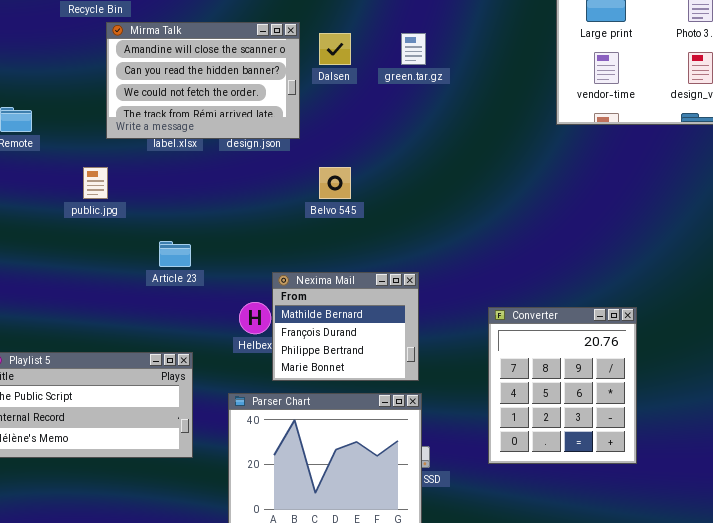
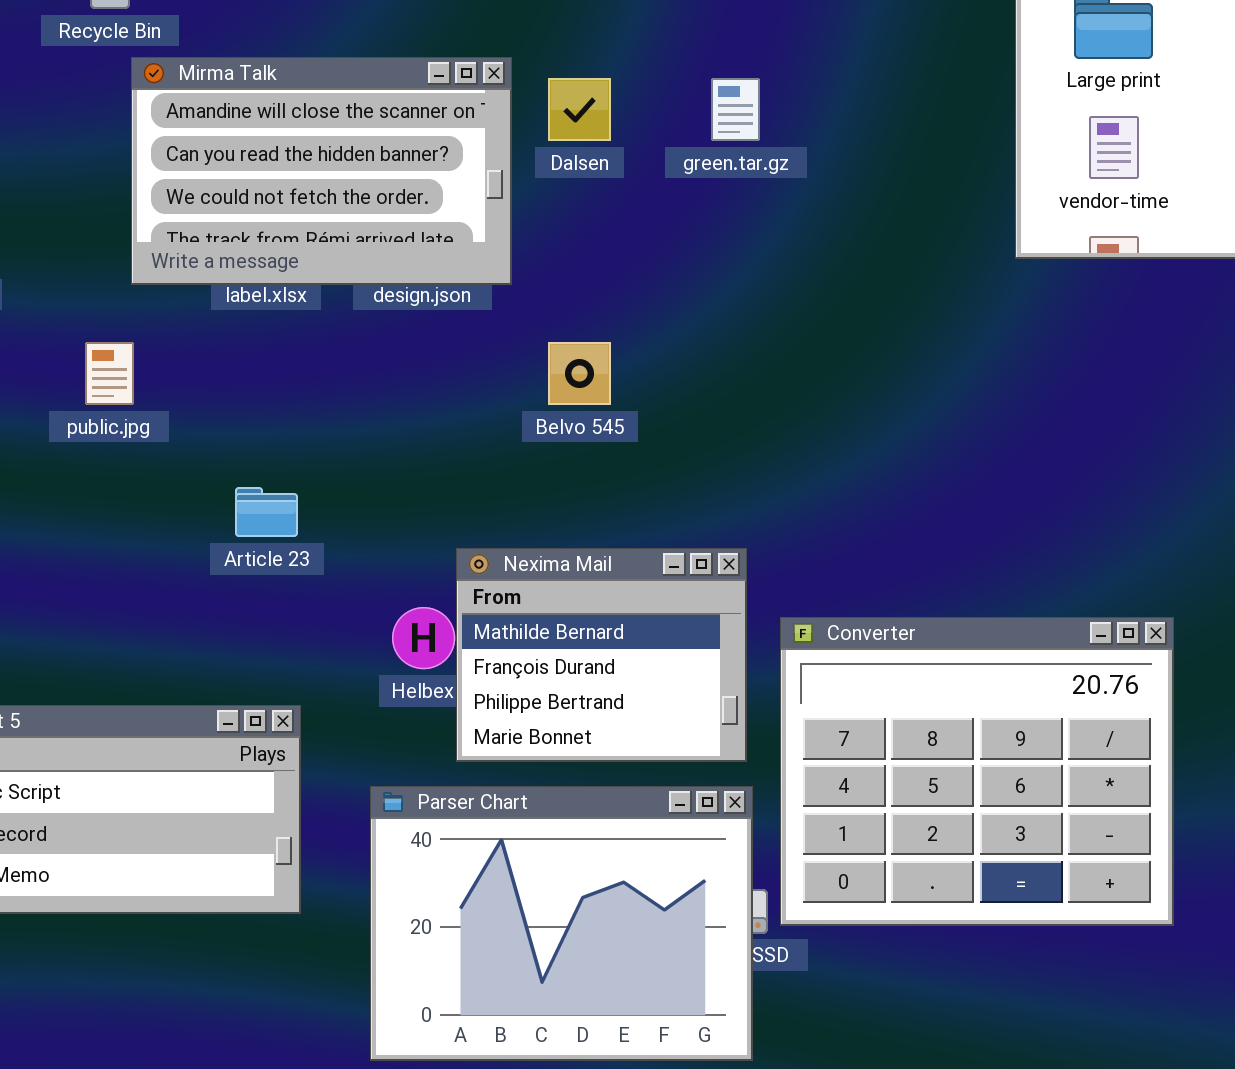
Converter: [488,307,637,464] -> [780,617,1174,926], resized

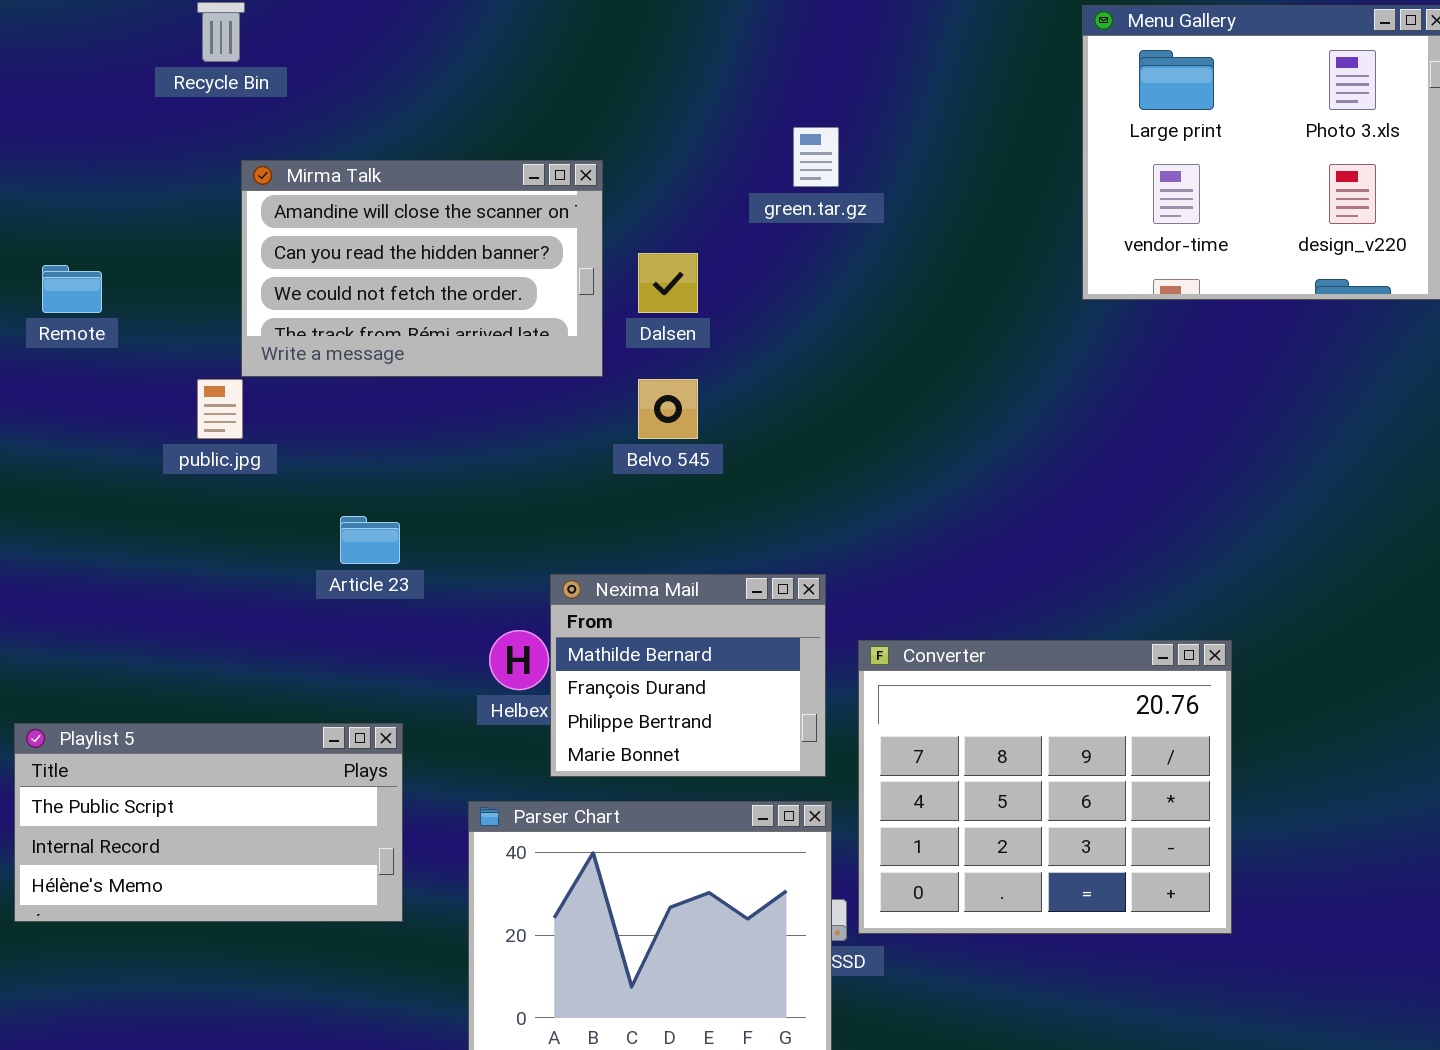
Mirma Talk: [131,57,512,285] -> [241,160,603,377], moved
Dalsen: [548,78,611,141] -> [638,253,698,313], moved

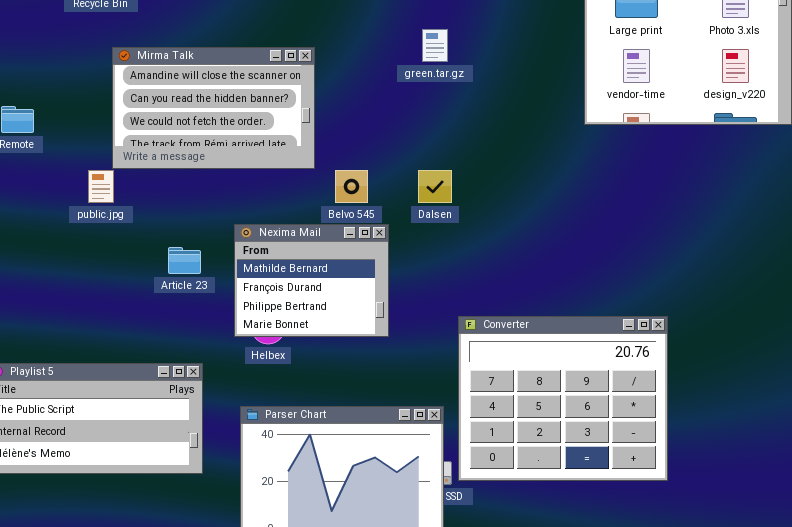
Dalsen: [638,253,698,313] -> [418,170,452,203], moved
Nexima Mail: [550,574,826,777] -> [234,224,389,337], moved

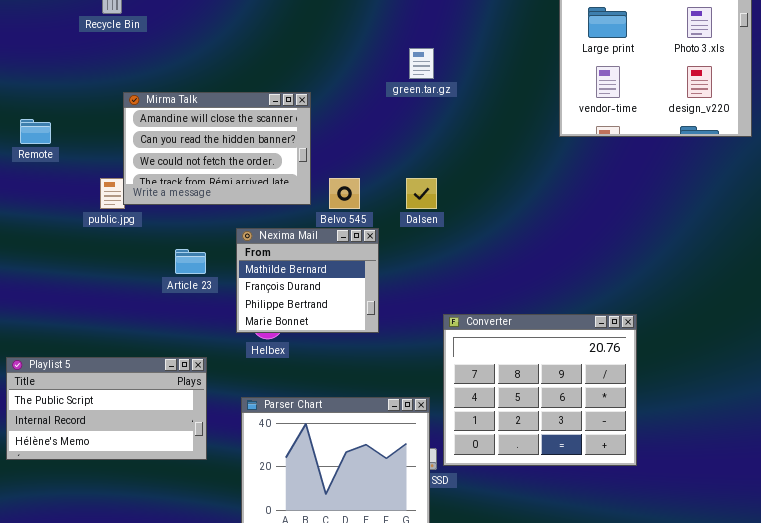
Mirma Talk: [112,47,315,169] -> [123,92,311,205], moved

